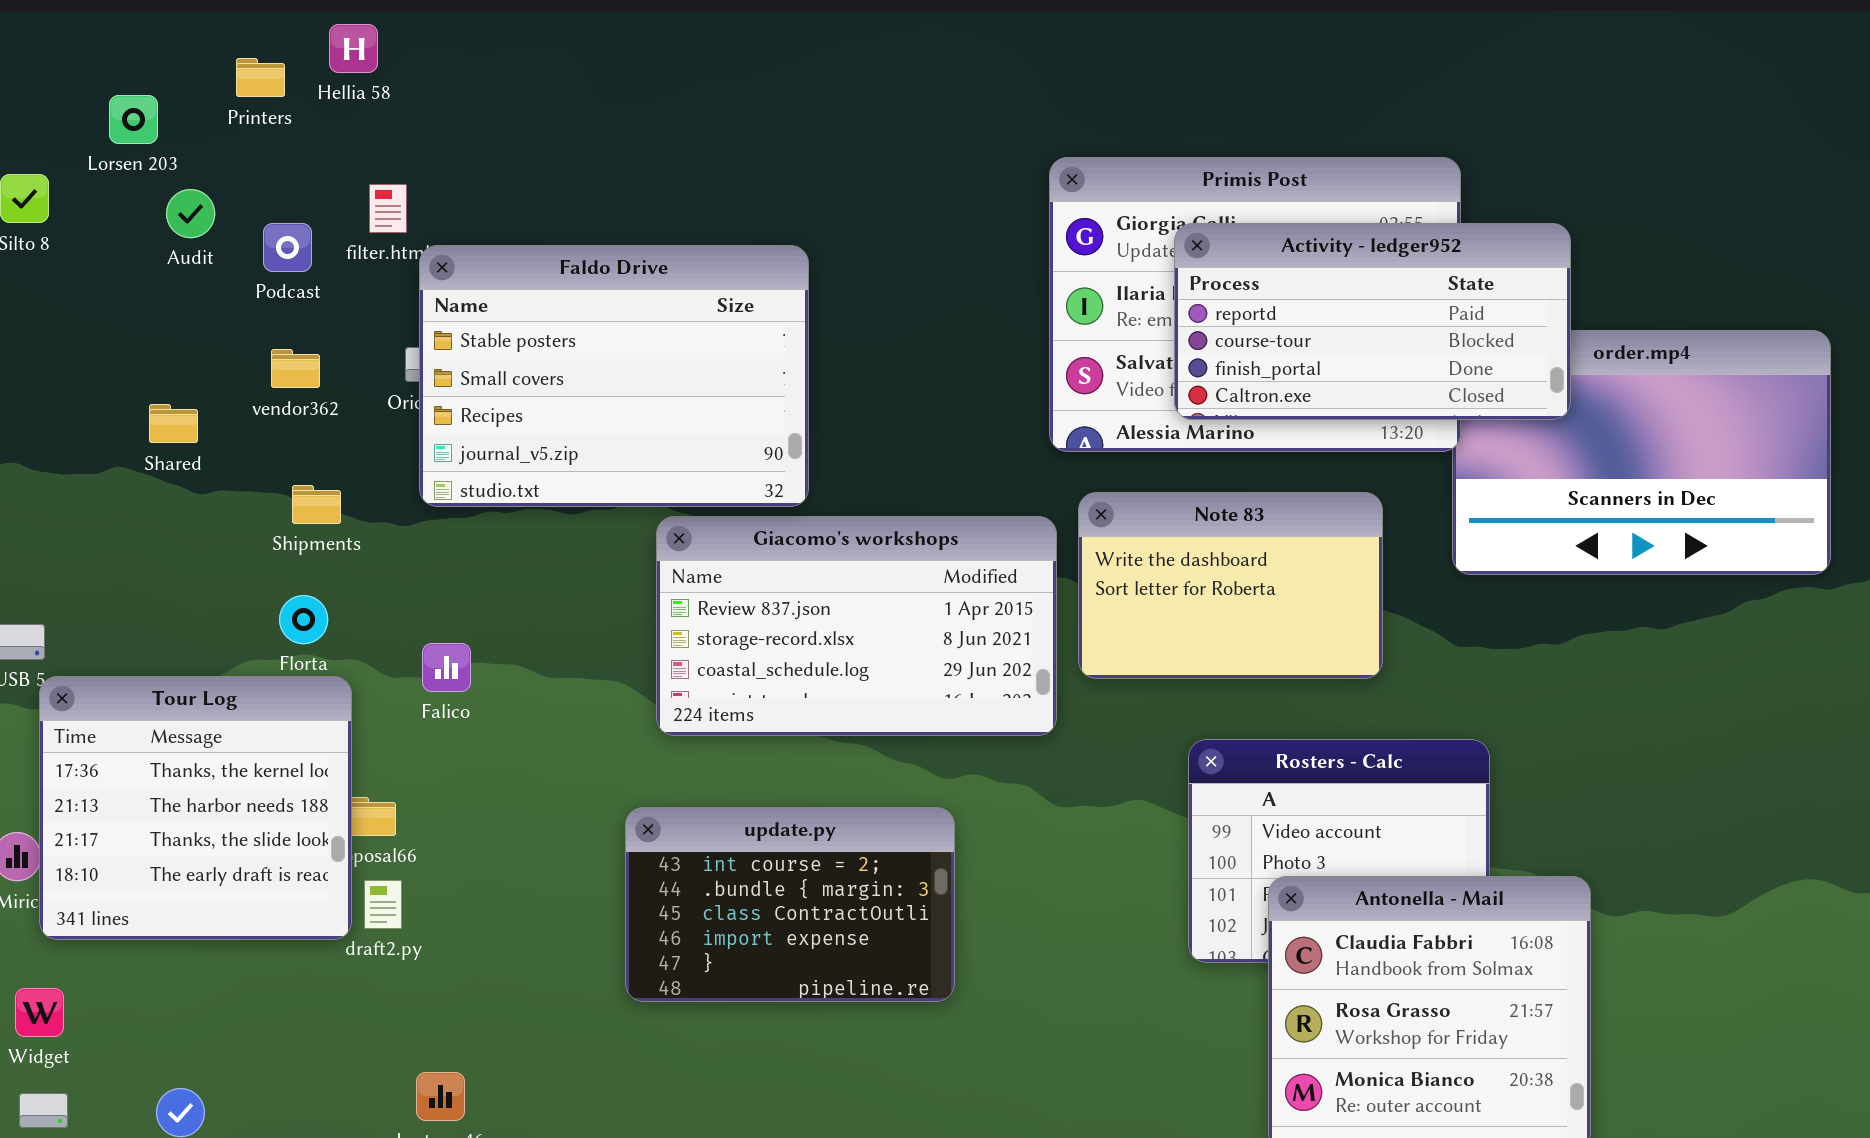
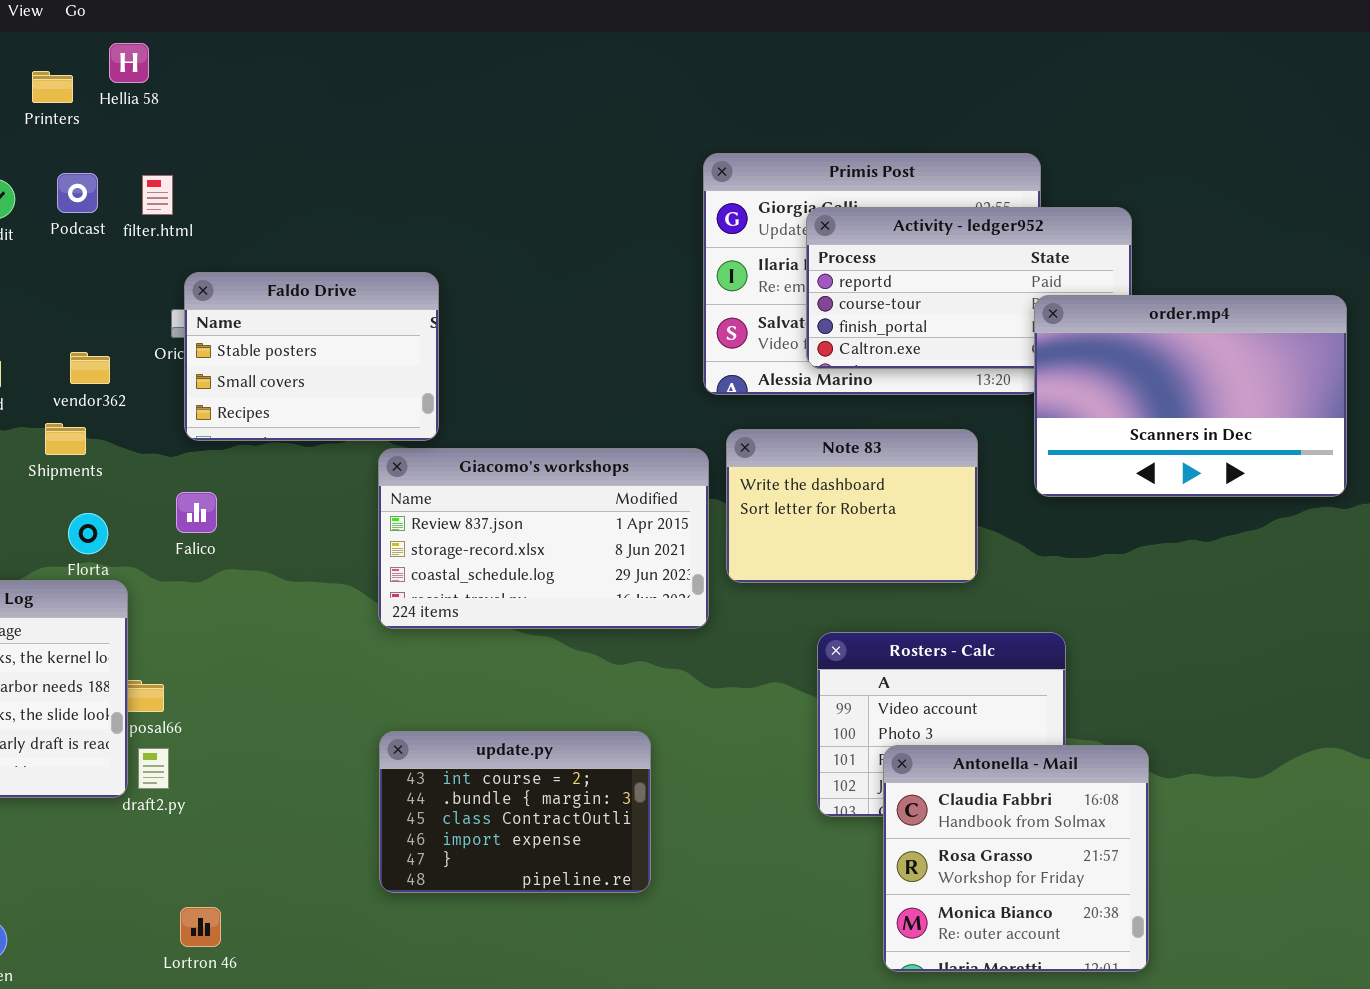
Podcast: [263,223,312,272] -> [57,173,98,213], moved
Faldo Drive: [419,245,809,507] -> [184,272,439,441], resized
order.mp4: [1452,330,1831,575] -> [1034,295,1347,497], raised
vendor362: [271,349,320,388] -> [70,352,110,384], moved
Shipments: [292,485,341,524] -> [45,423,86,455], moved
Falico: [422,643,471,692] -> [176,492,217,533], moved
update.py: [625,807,955,1002] -> [379,731,651,893], moved

